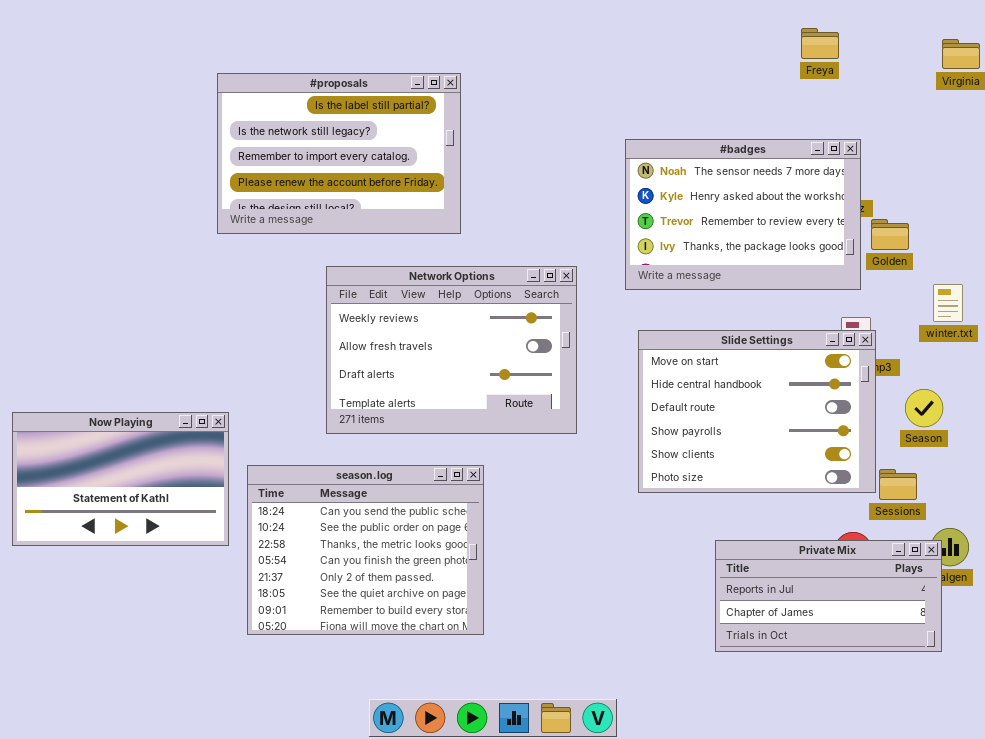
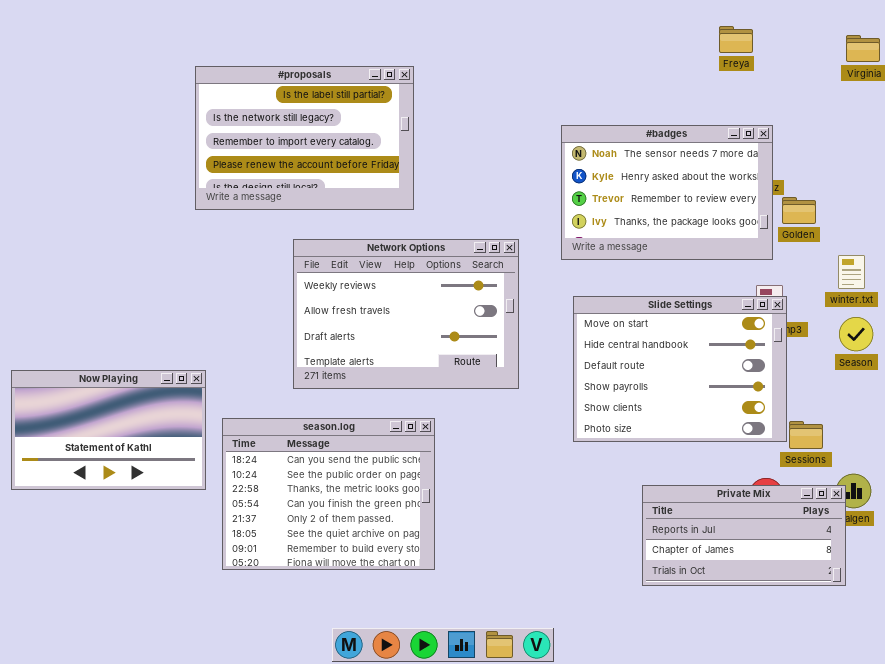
Season: [905,389,943,427] -> [839,317,873,351], moved

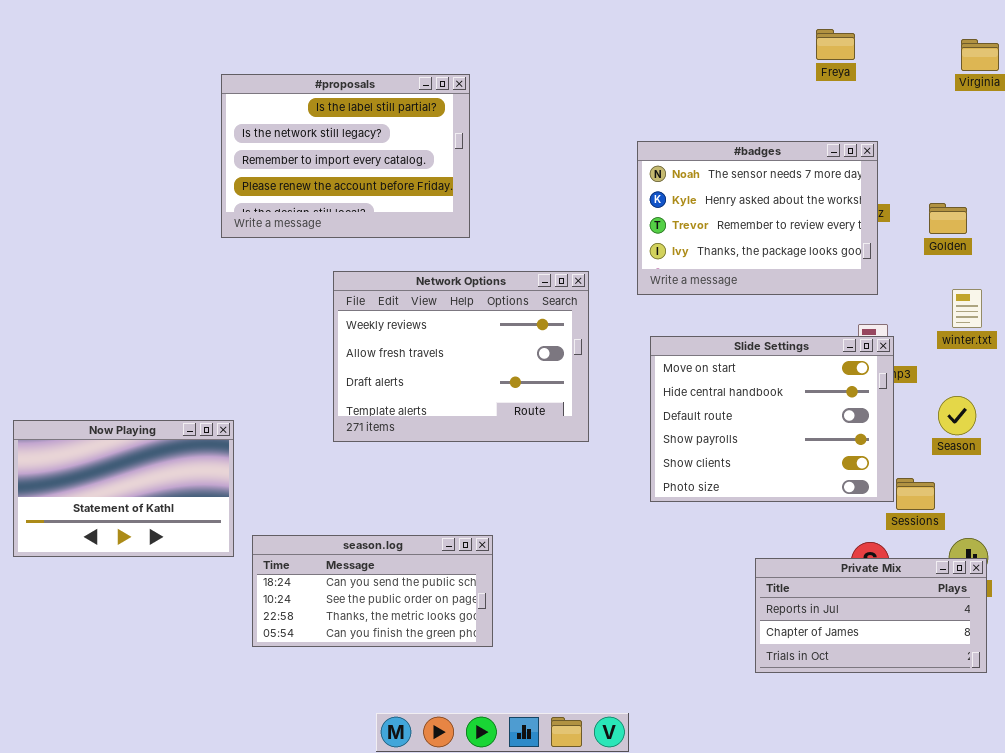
Golden: [782,197,816,224] -> [929,203,967,234], moved
Season: [839,317,873,351] -> [938,396,976,435], moved
season.log: [222,418,435,570] -> [252,535,493,647], resized
Private Mix: [642,485,846,586] -> [755,558,987,673], moved

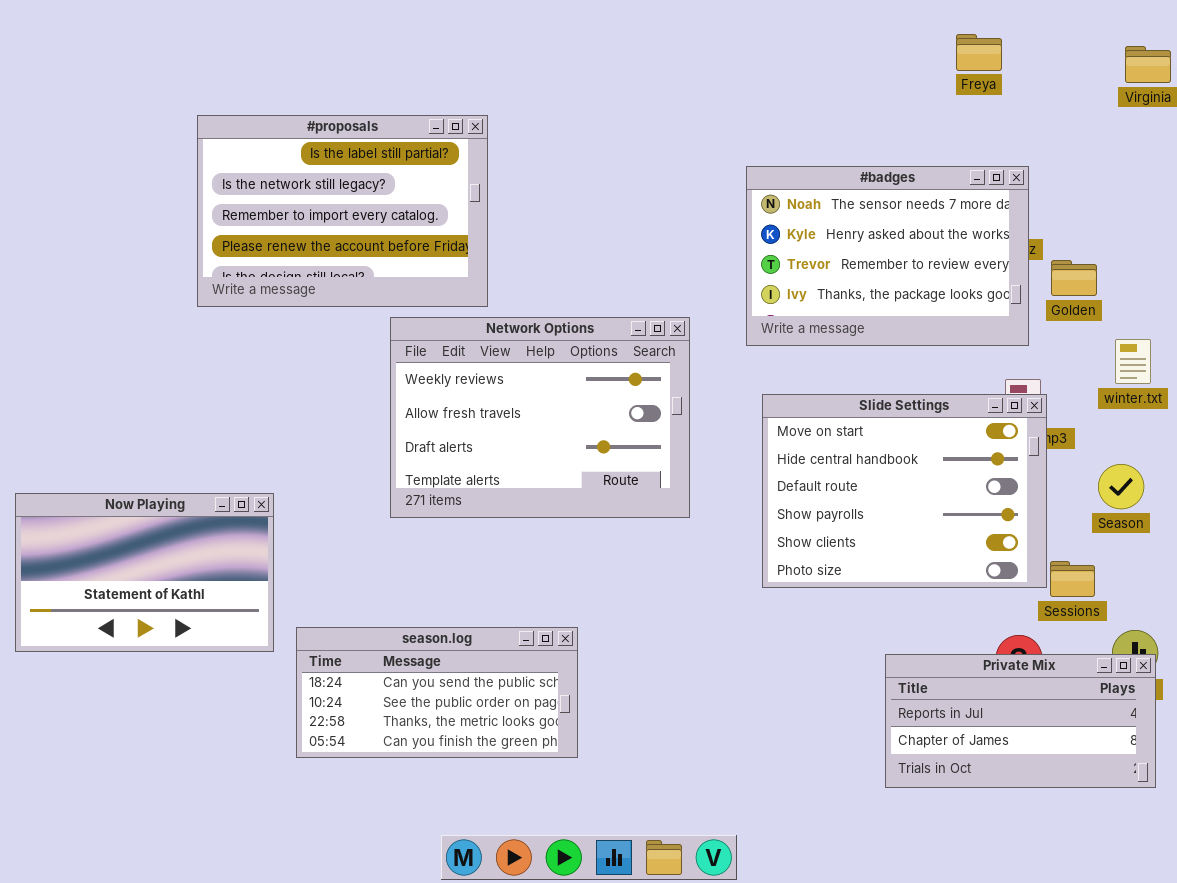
#proposals: [221,74,470,238] -> [197,115,488,307], moved
Golden: [929,203,967,234] -> [1051,260,1097,296], moved

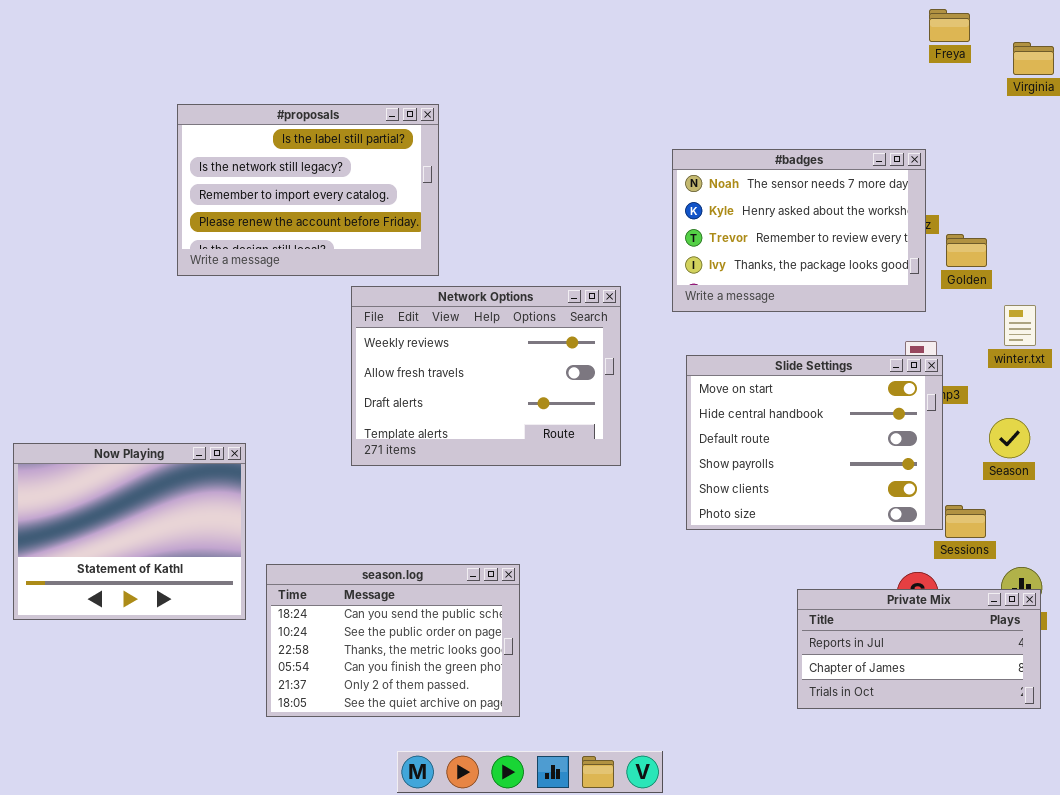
Freya: [956,34,1002,71] -> [929,9,970,42], moved
Now Playing: [15,493,274,652] -> [13,443,246,620], resized
season.log: [296,627,578,758] -> [266,564,520,717], resized

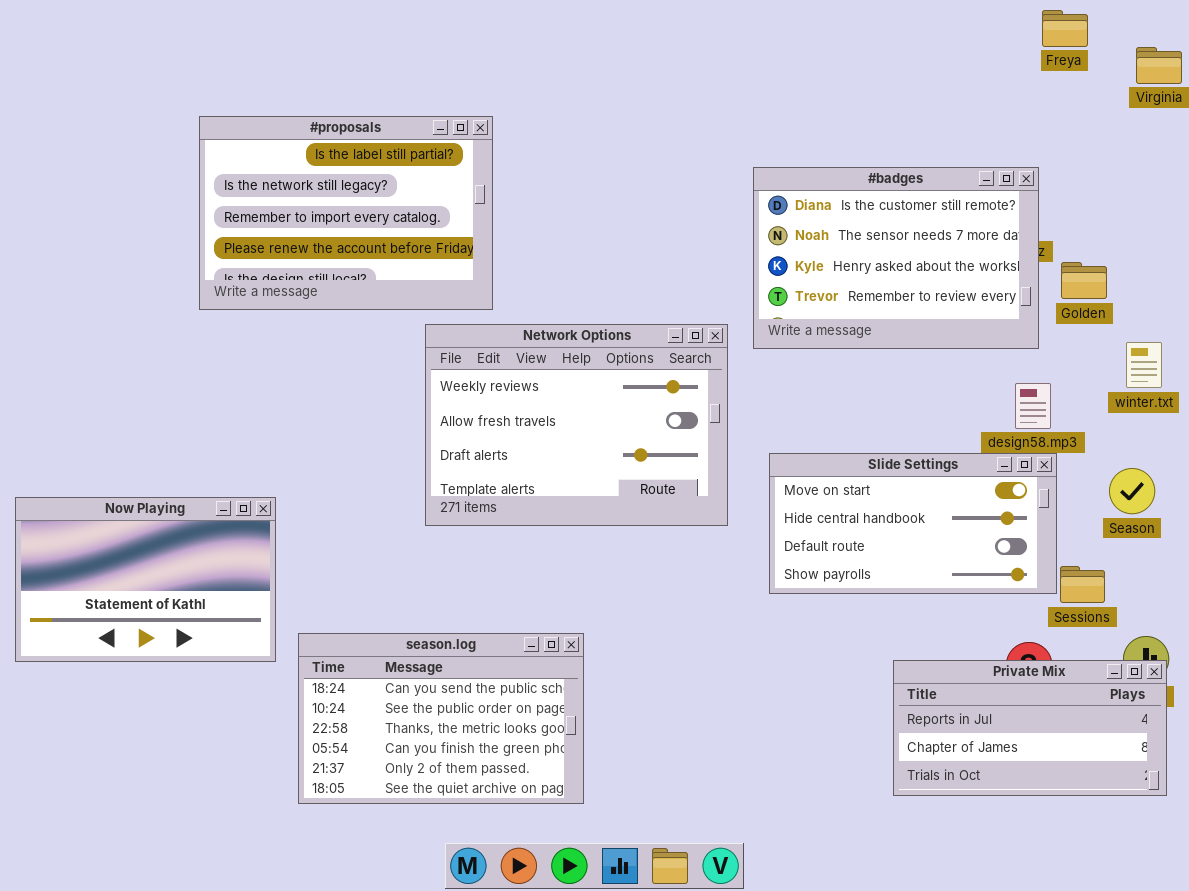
#badges: [672,149,926,312] -> [753,167,1039,349], scrolled up 1 row
Network Options: [351,286,621,466] -> [425,324,728,526], moved
Slide Settings: [686,355,943,530] -> [769,453,1057,594], resized
Now Playing: [13,443,246,620] -> [15,497,276,662], resized

